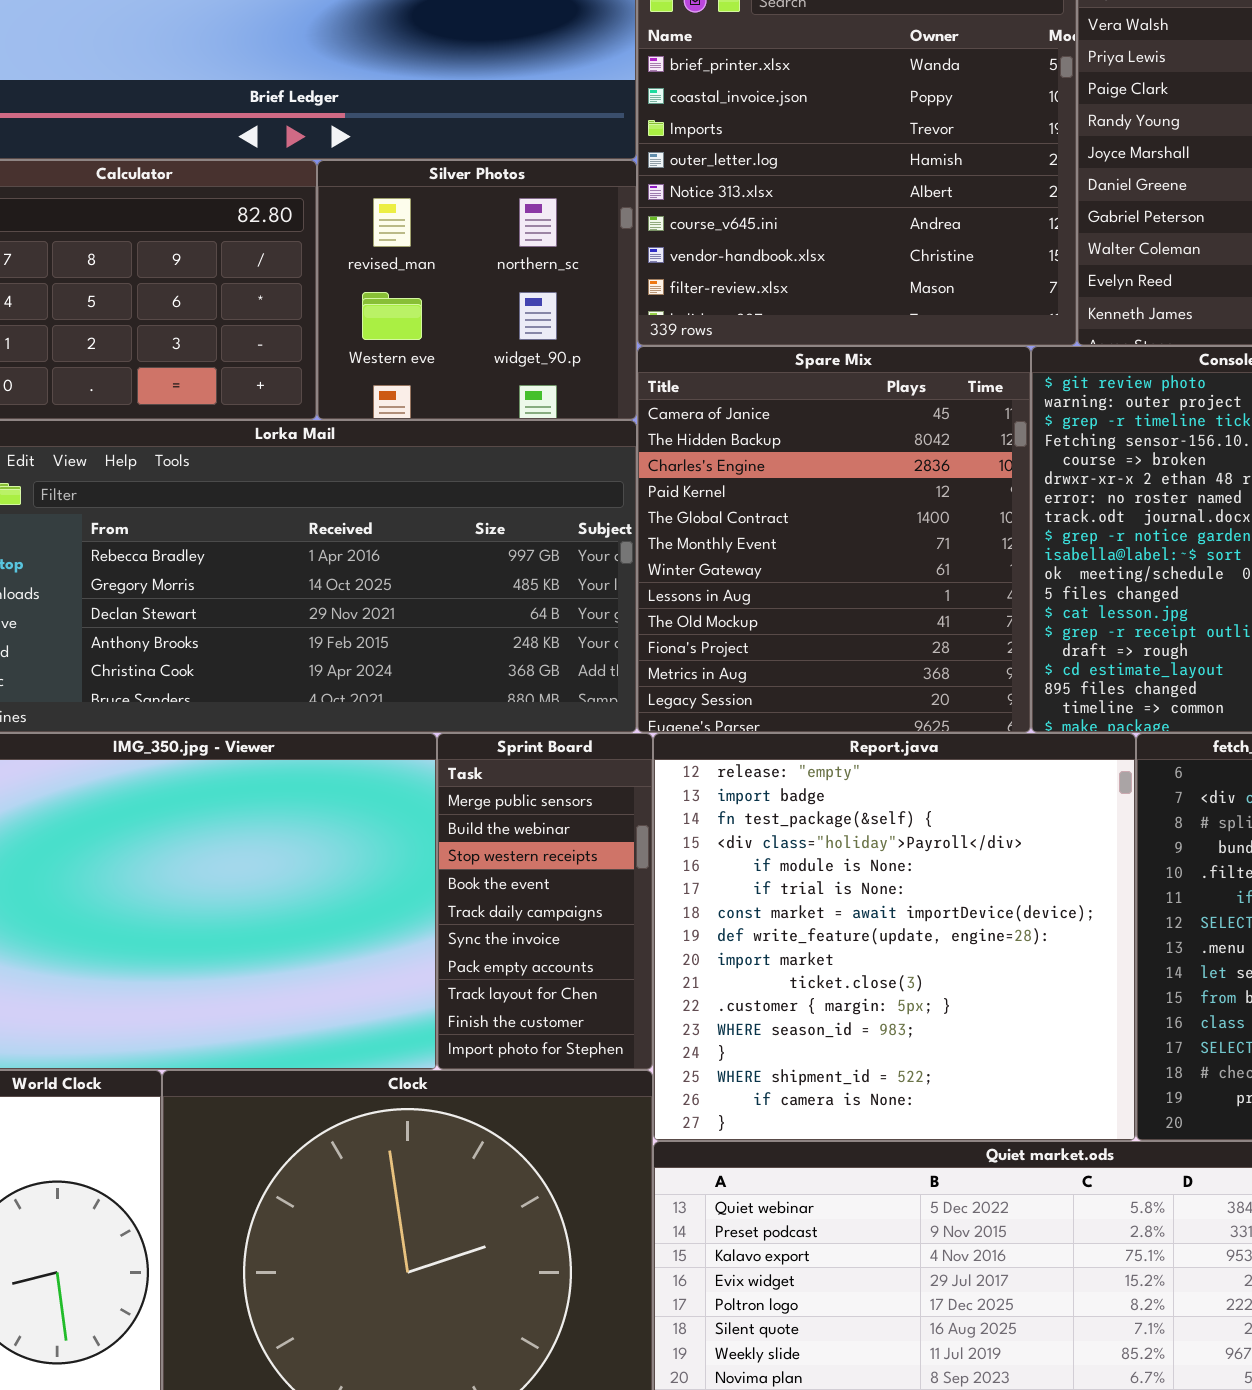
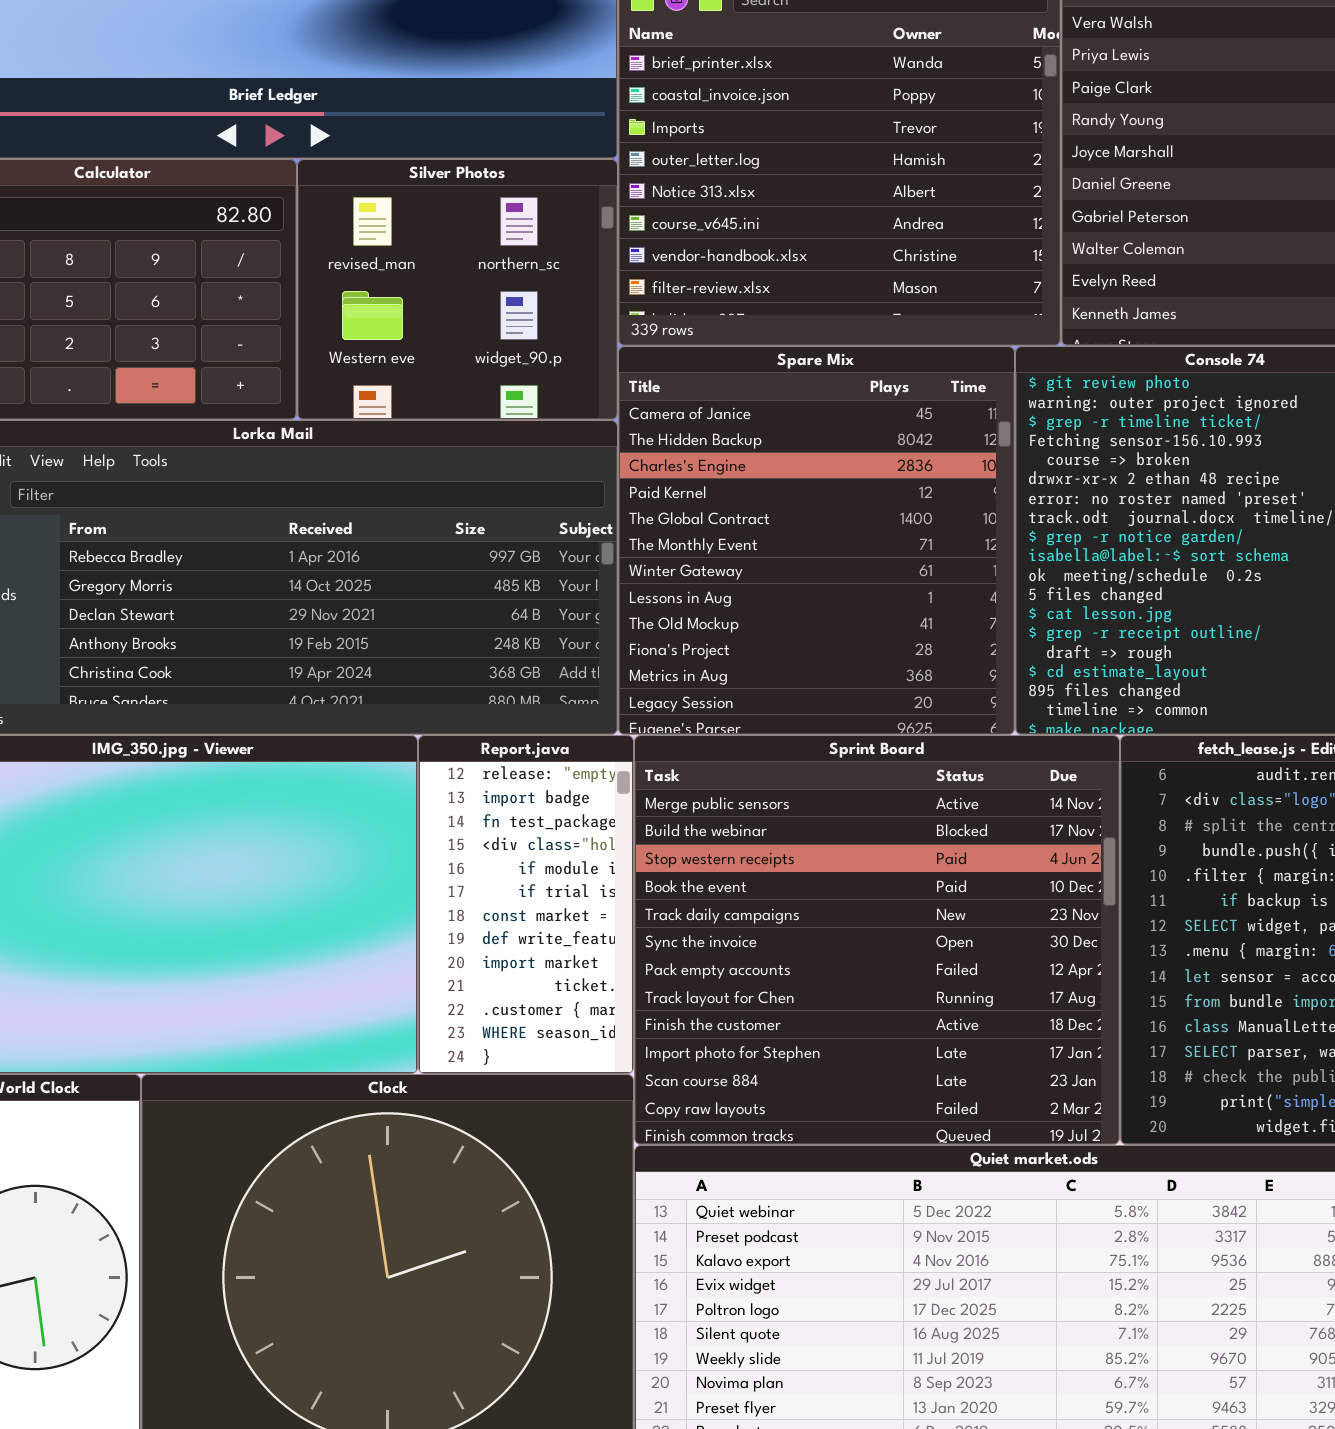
Sprint Board: [437,733,653,1070] -> [634,735,1120,1145], moved, resized
Report.java: [653,733,1136,1141] -> [418,735,634,1074], moved, resized

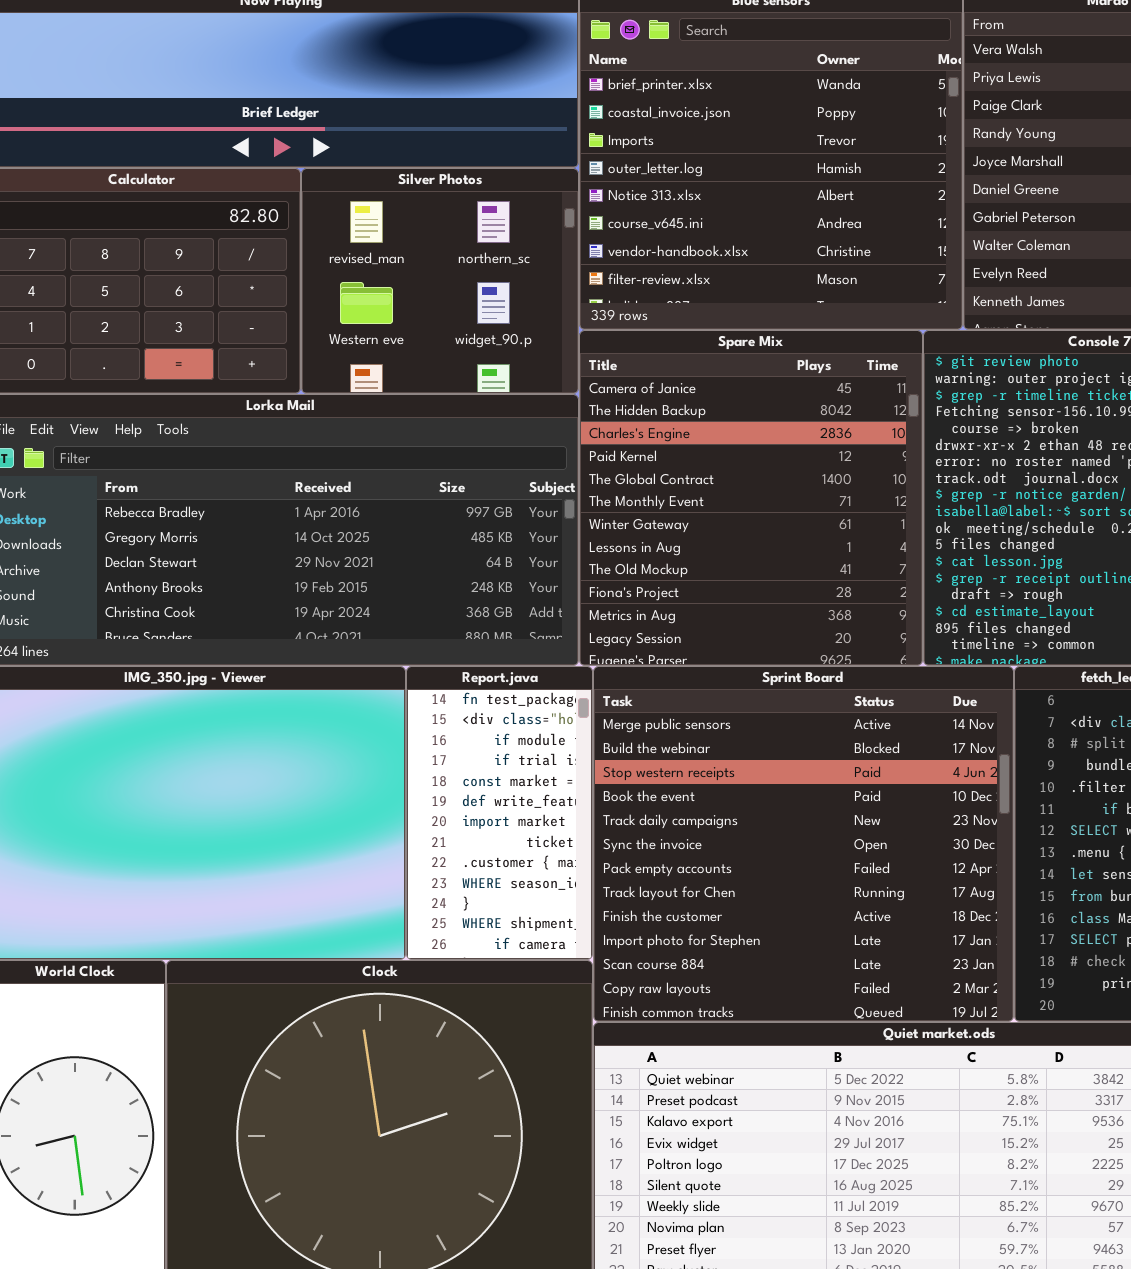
Report.java: [418,735,634,1074] -> [406,666,593,960], scrolled down 2 rows

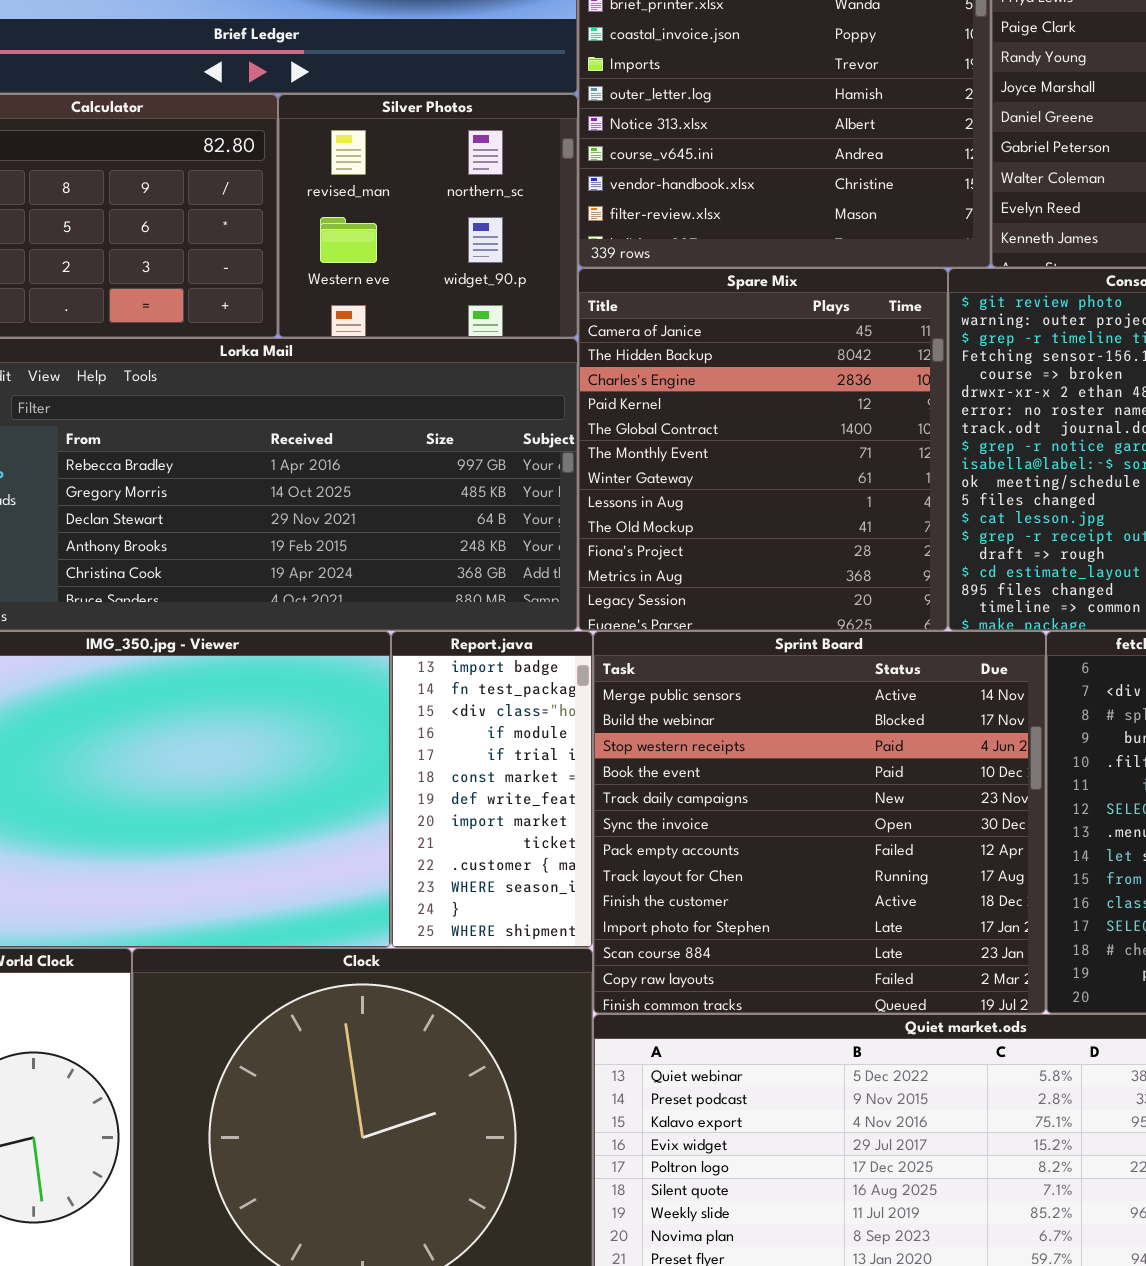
Report.java: [406,666,593,960] -> [391,631,593,948], scrolled up 1 row

